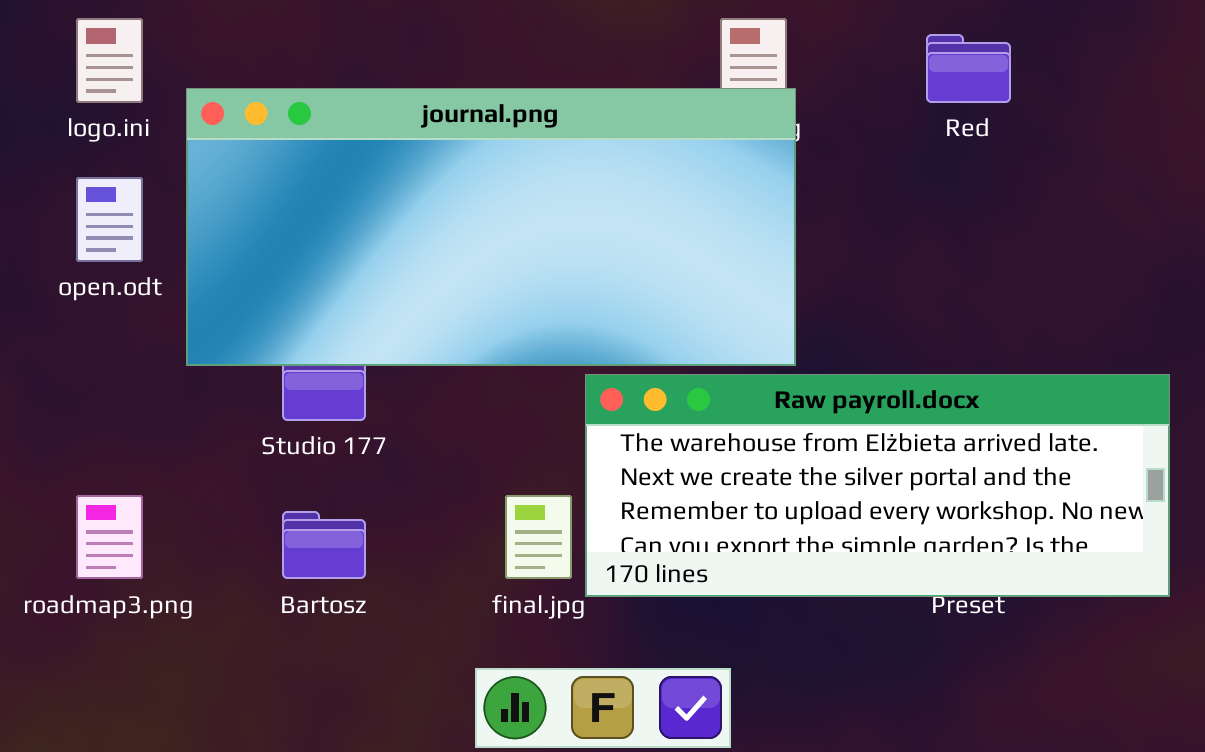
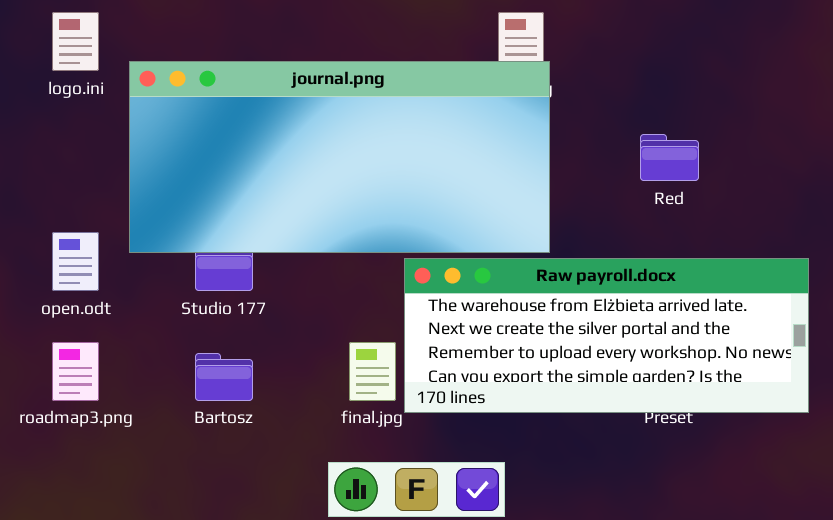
Red: [926,34,1011,103] -> [640,134,699,181], moved
open.odt: [76,177,143,262] -> [52,232,99,291], moved

